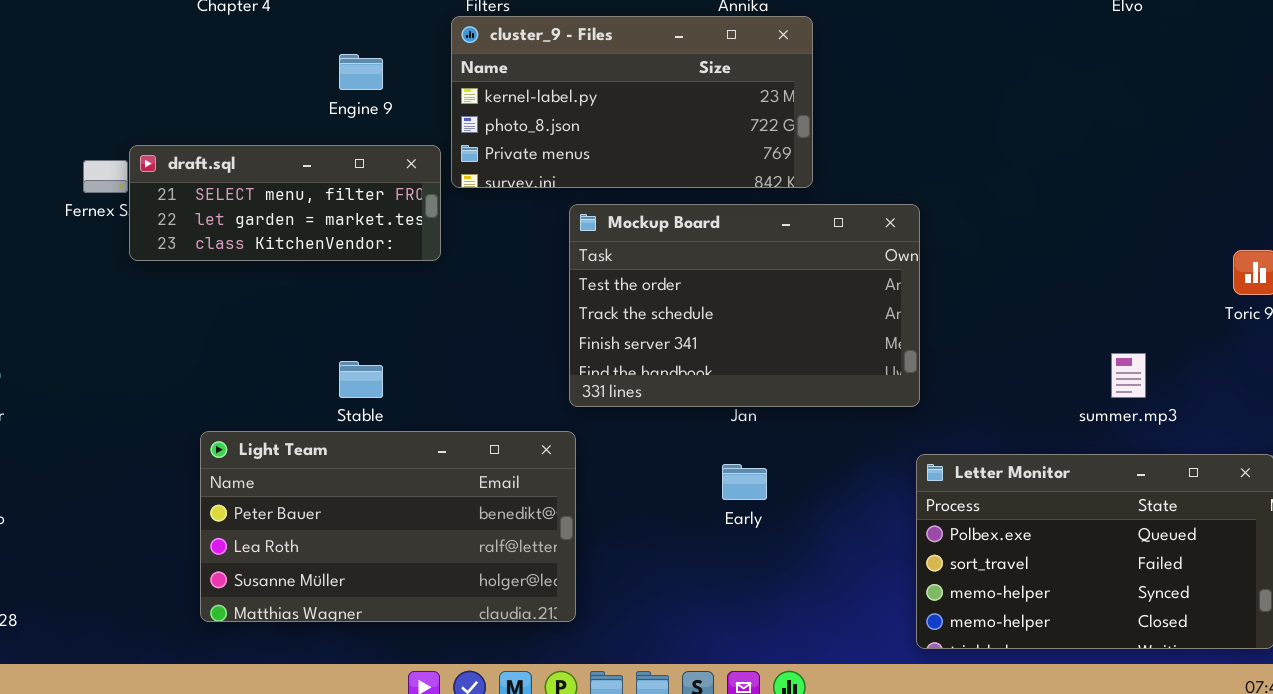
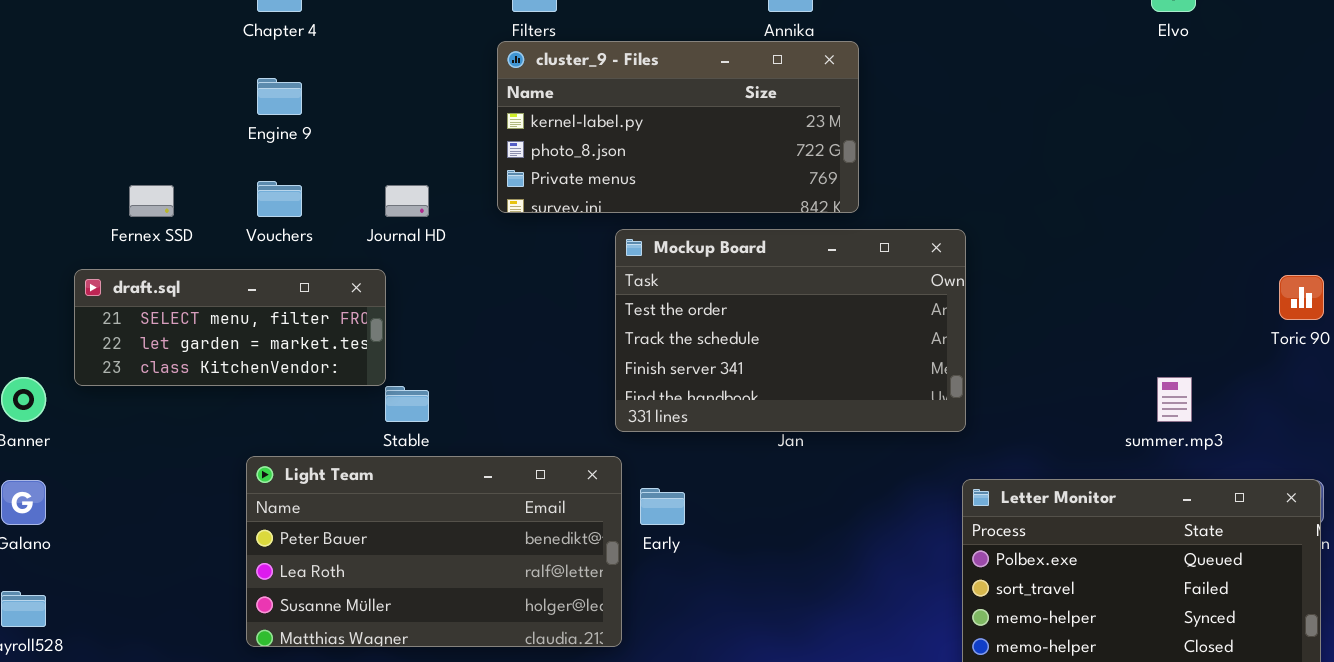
Engine 9: [339,54,383,90] -> [257,78,302,115], moved
draft.sql: [129,145,441,261] -> [74,269,386,386], moved
Early: [722,464,767,500] -> [640,488,685,525], moved

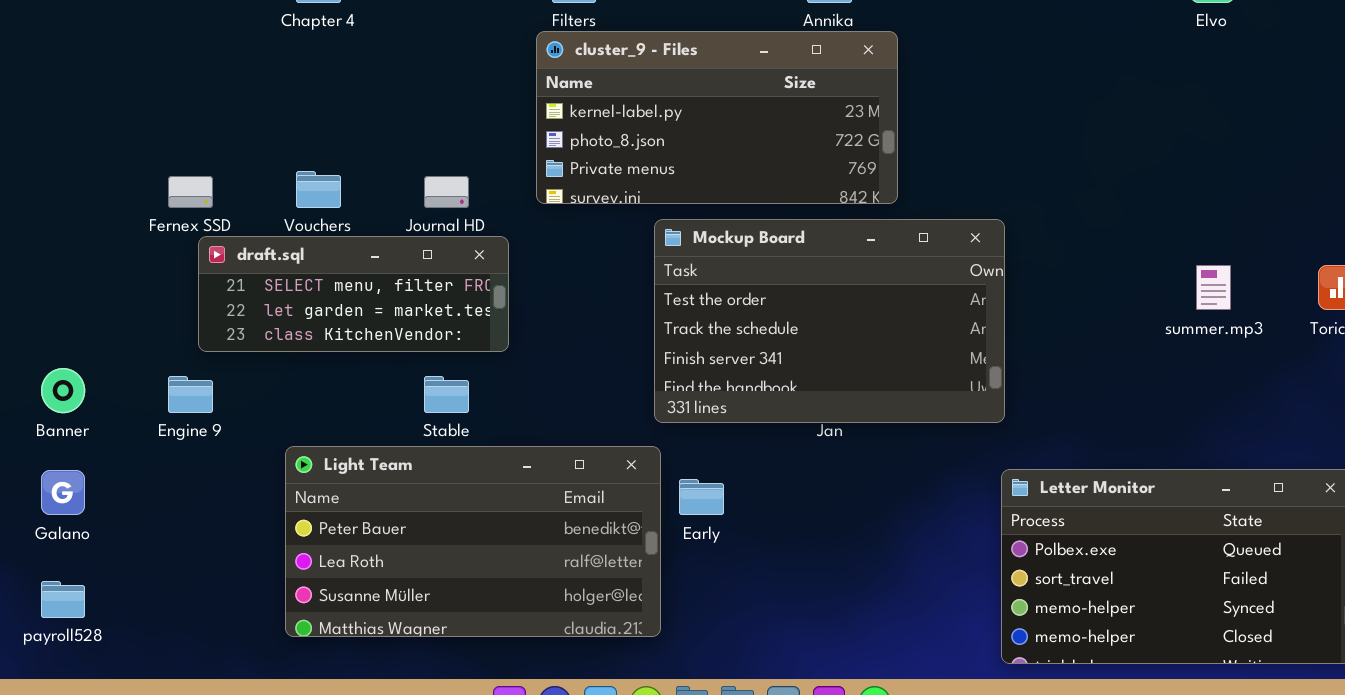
Engine 9: [257,78,302,115] -> [168,376,213,413], moved
draft.sql: [74,269,386,386] -> [198,236,509,352], moved
summer.mp3: [1157,377,1192,422] -> [1196,265,1231,310], moved

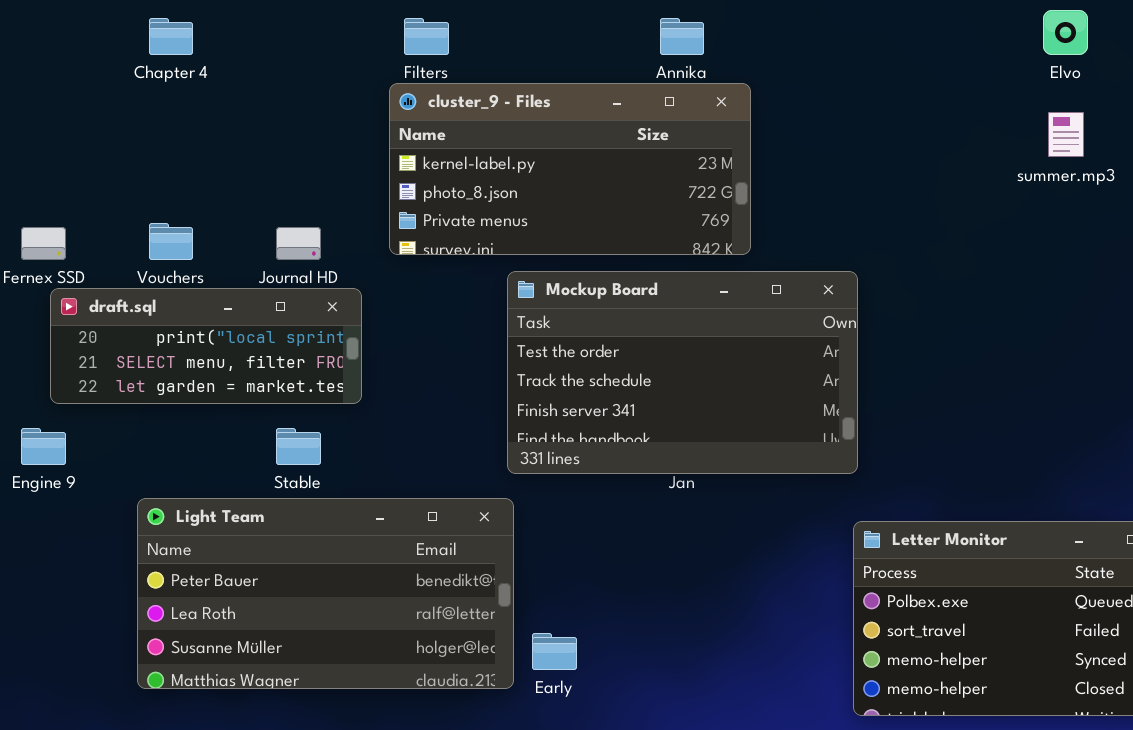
draft.sql: [198,236,509,352] -> [50,288,362,404], scrolled up 1 row
summer.mp3: [1196,265,1231,310] -> [1048,112,1084,157], moved
Early: [679,479,724,515] -> [532,633,577,670], moved

